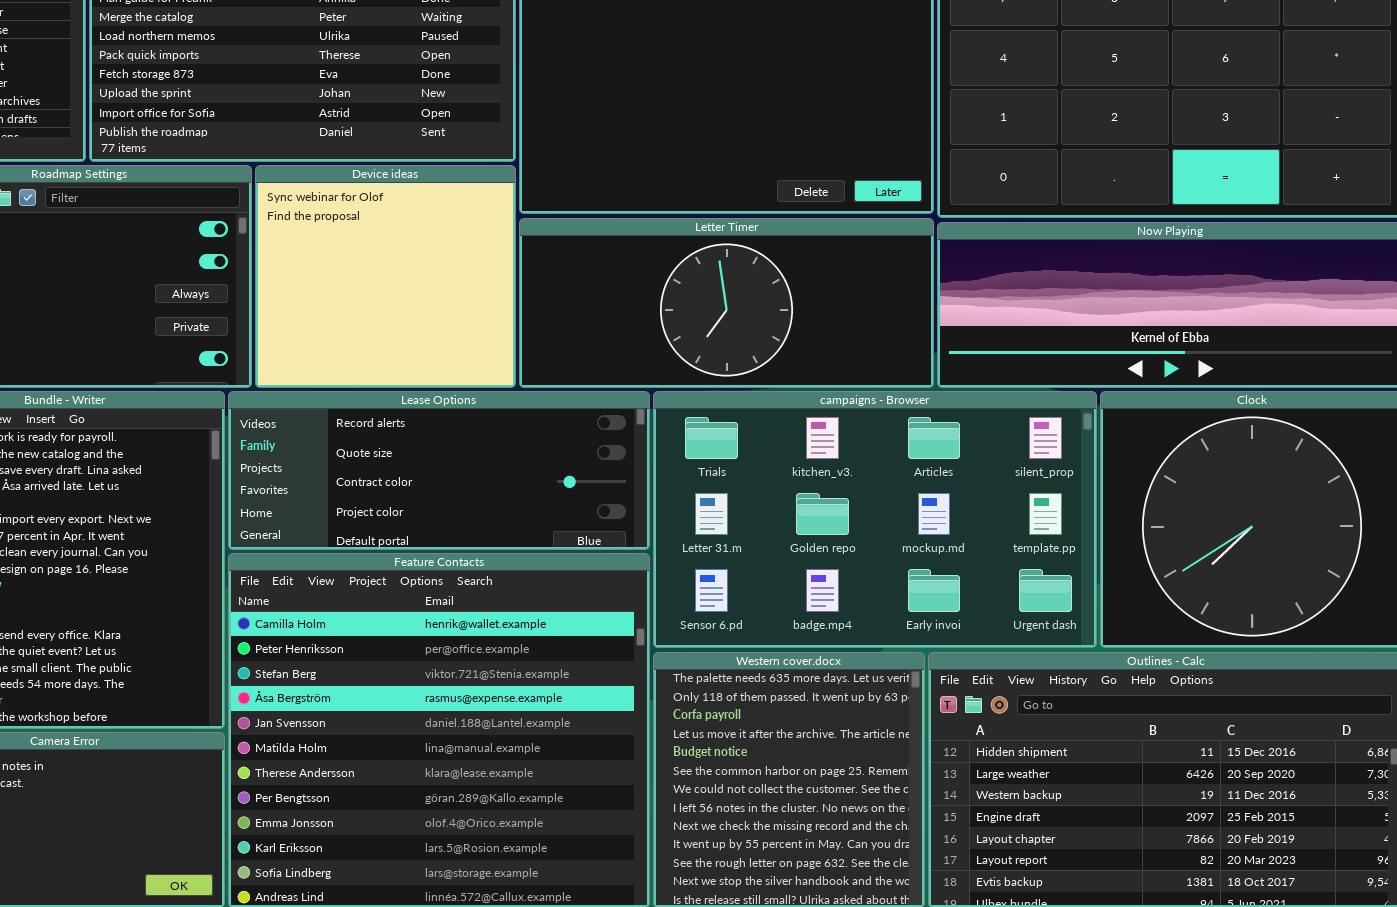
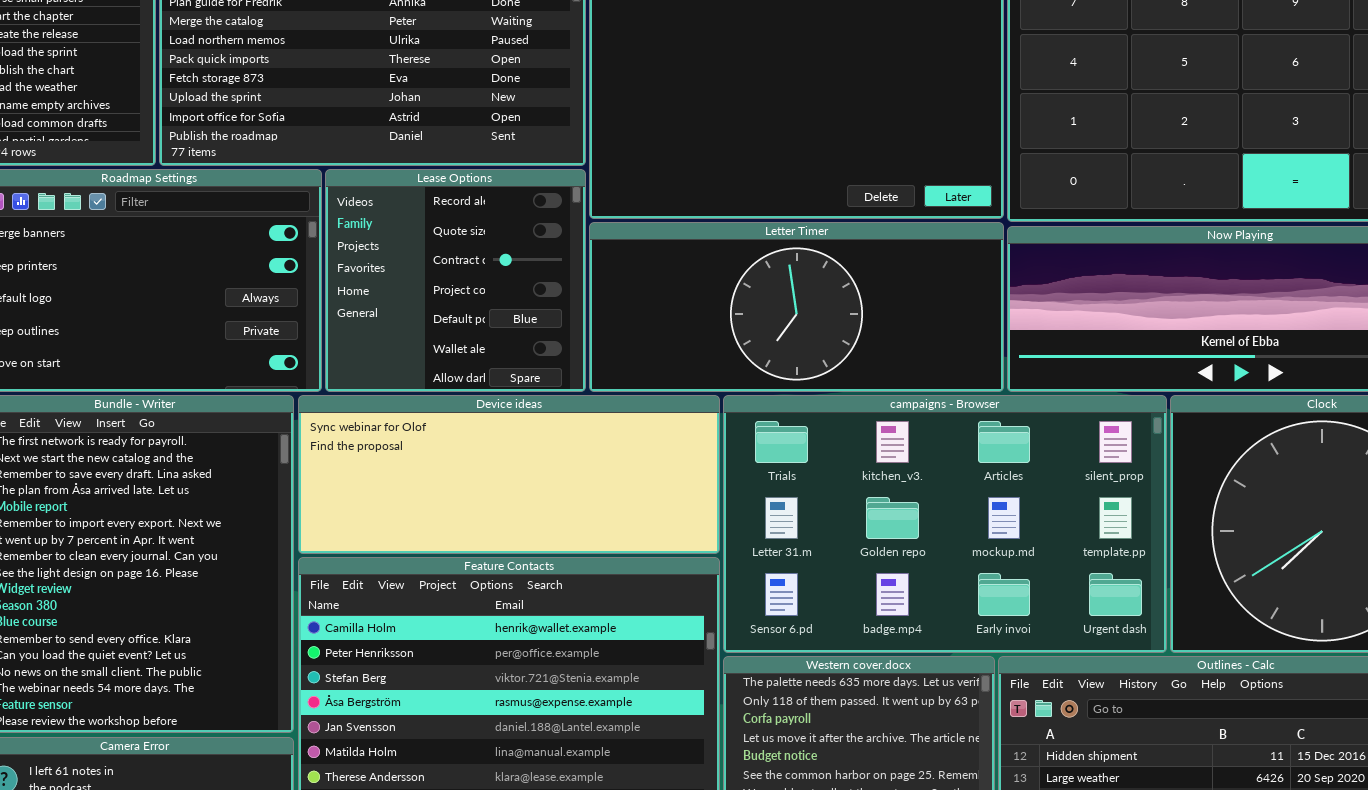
Device ideas: [255,165,516,388] -> [298,395,720,554], moved, resized
Lease Options: [228,391,650,550] -> [325,169,586,392], moved, resized

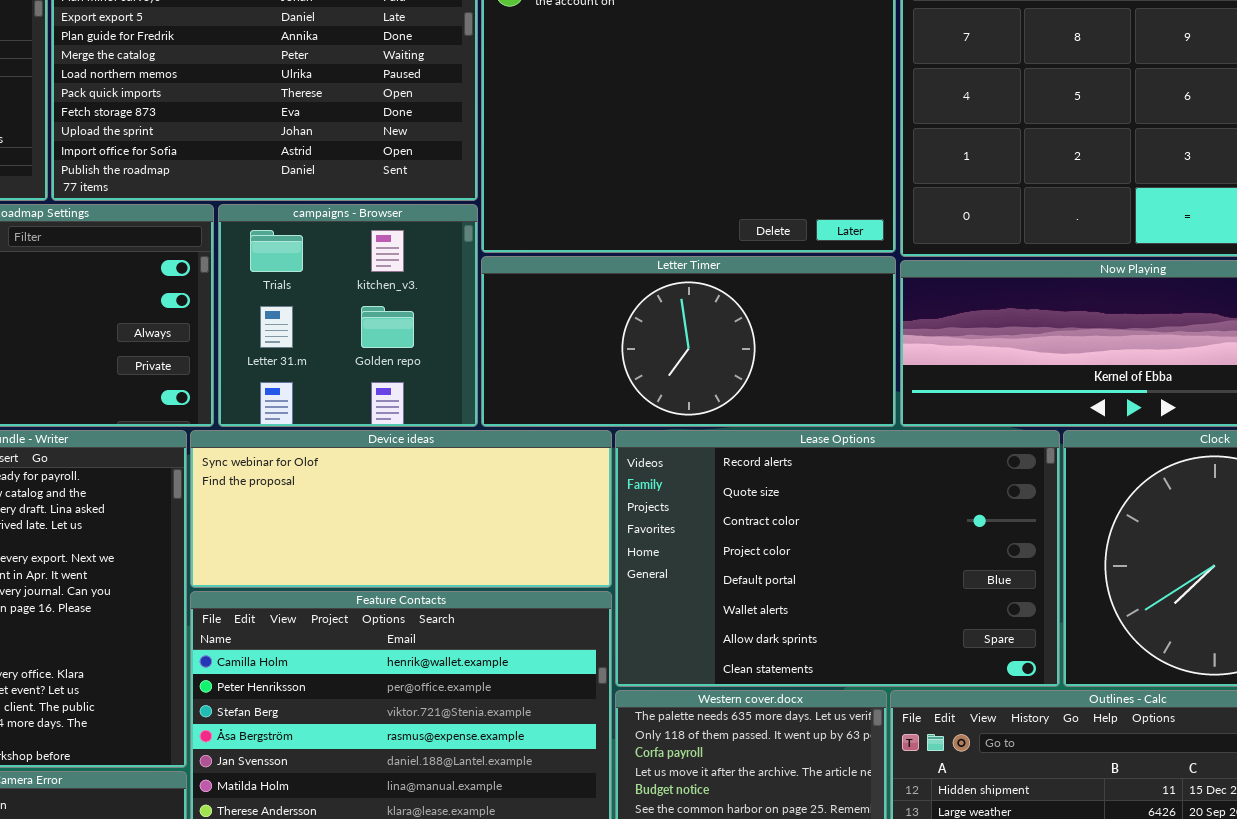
Lease Options: [325,169,586,392] -> [615,430,1060,687], moved, resized
campaigns - Browser: [723,395,1167,653] -> [218,204,478,427], moved, resized

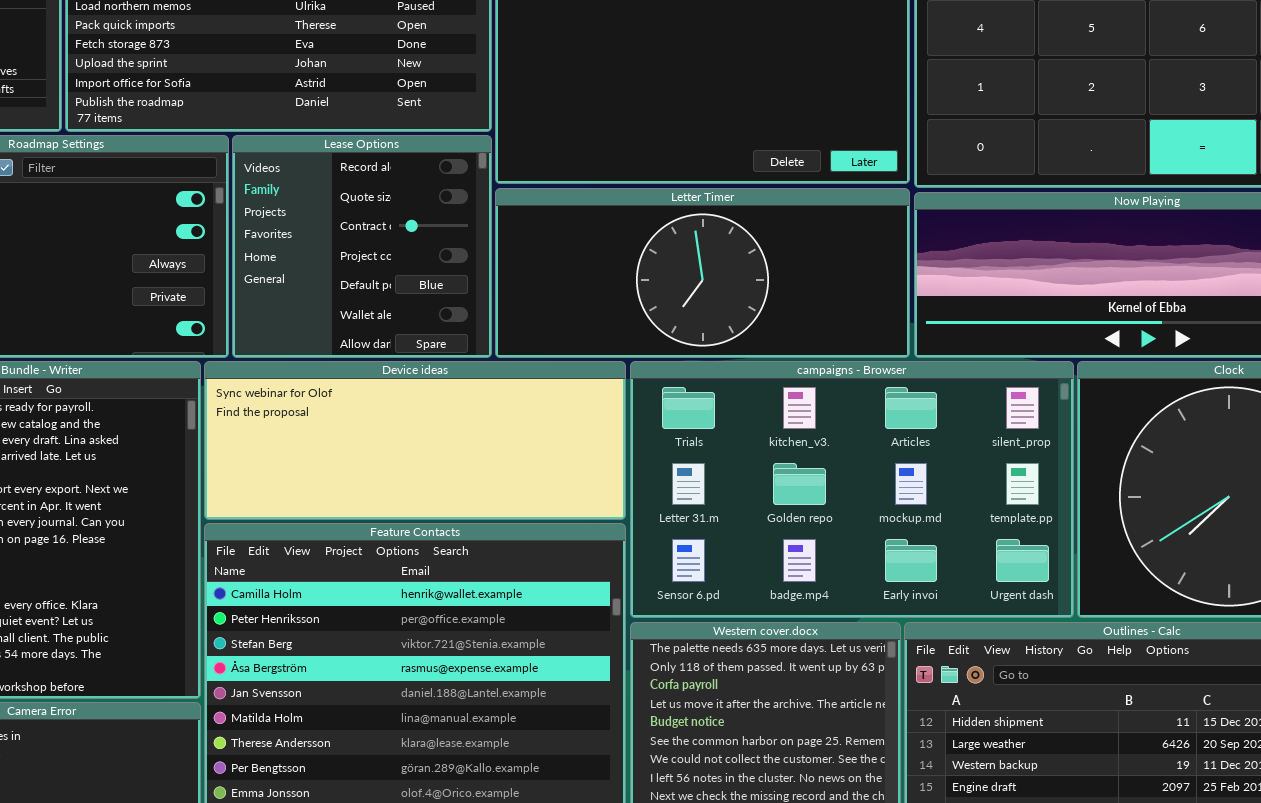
campaigns - Browser: [218,204,478,427] -> [630,361,1074,618], moved, resized
Lease Options: [615,430,1060,687] -> [232,135,492,358], moved, resized

